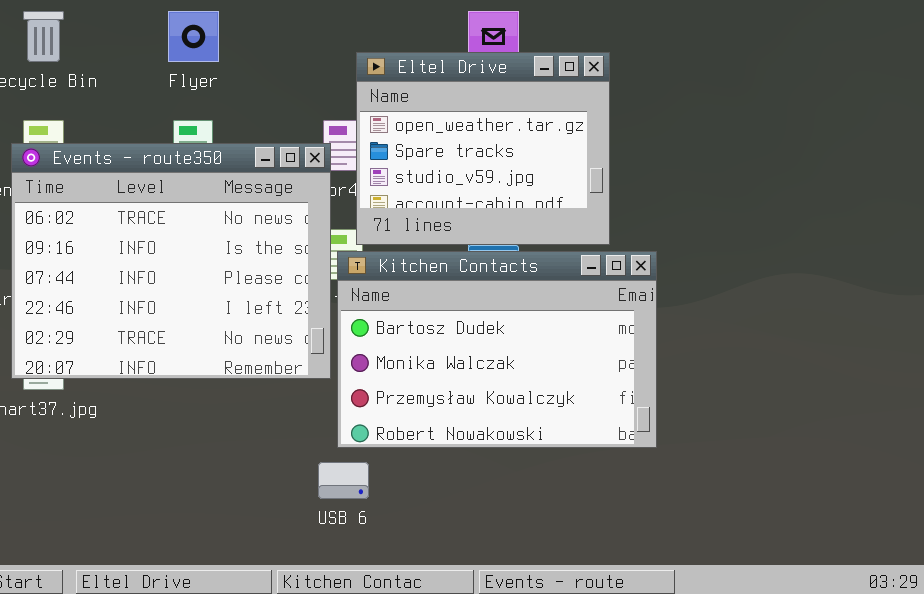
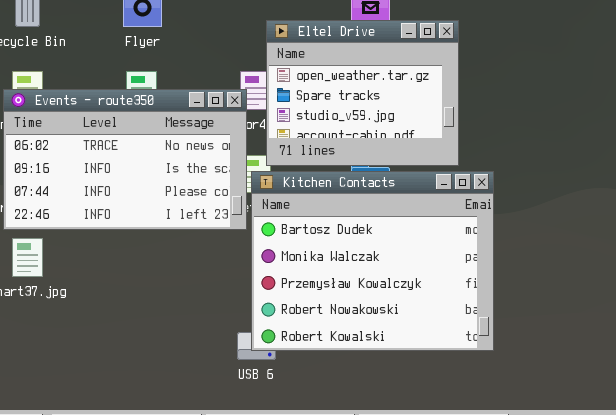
Events - route350: [11,143,331,379] -> [3,89,247,230], resized
Kitchen Contacts: [337,251,657,448] -> [251,171,494,351], resized

